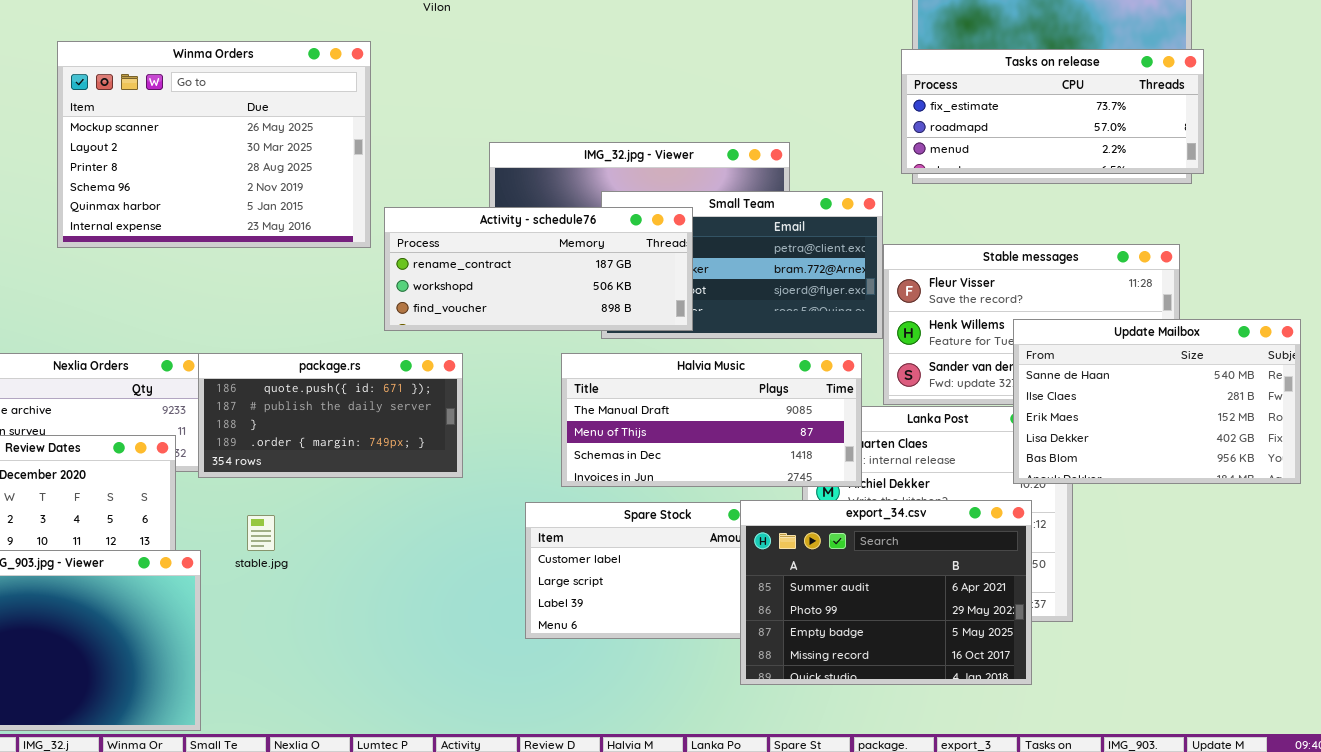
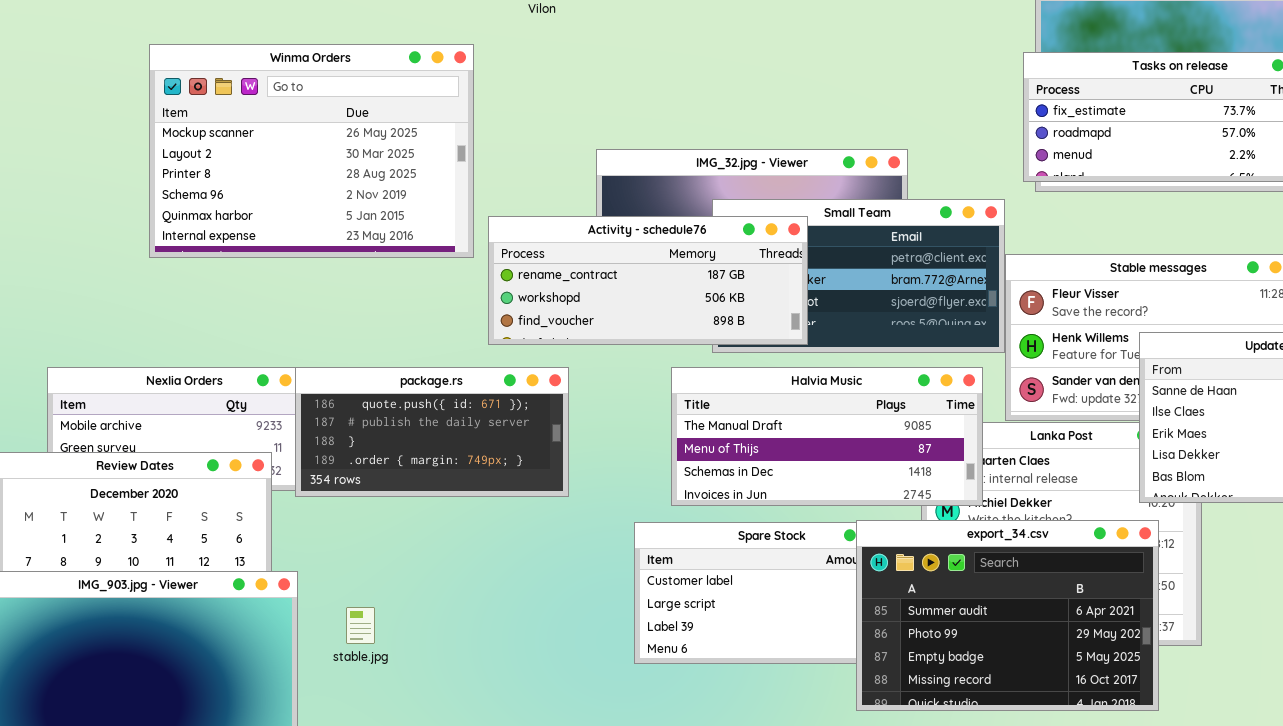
stable.jpg: [247,515,275,551] -> [346,607,375,644], moved

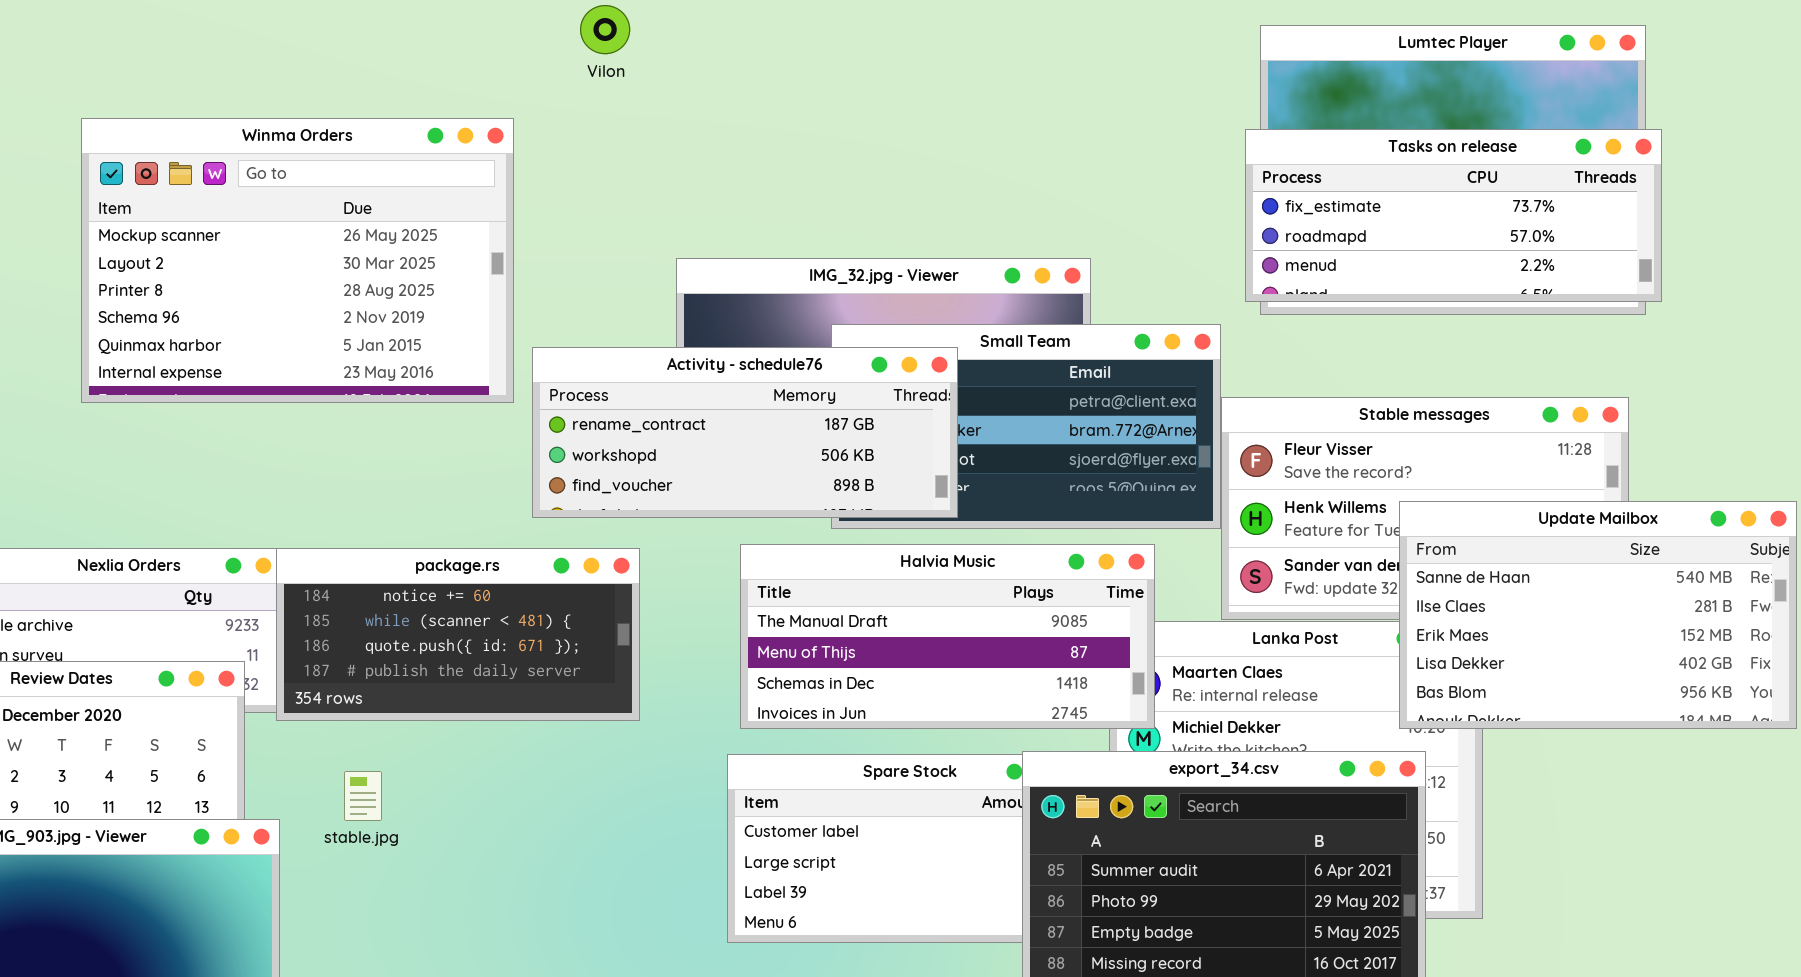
package.rs: [295,367,569,497] -> [276,548,640,721], scrolled up 2 rows
Halvia Music: [671,367,983,506] -> [740,544,1155,729], moved
stable.jpg: [346,607,375,644] -> [344,771,382,821], moved

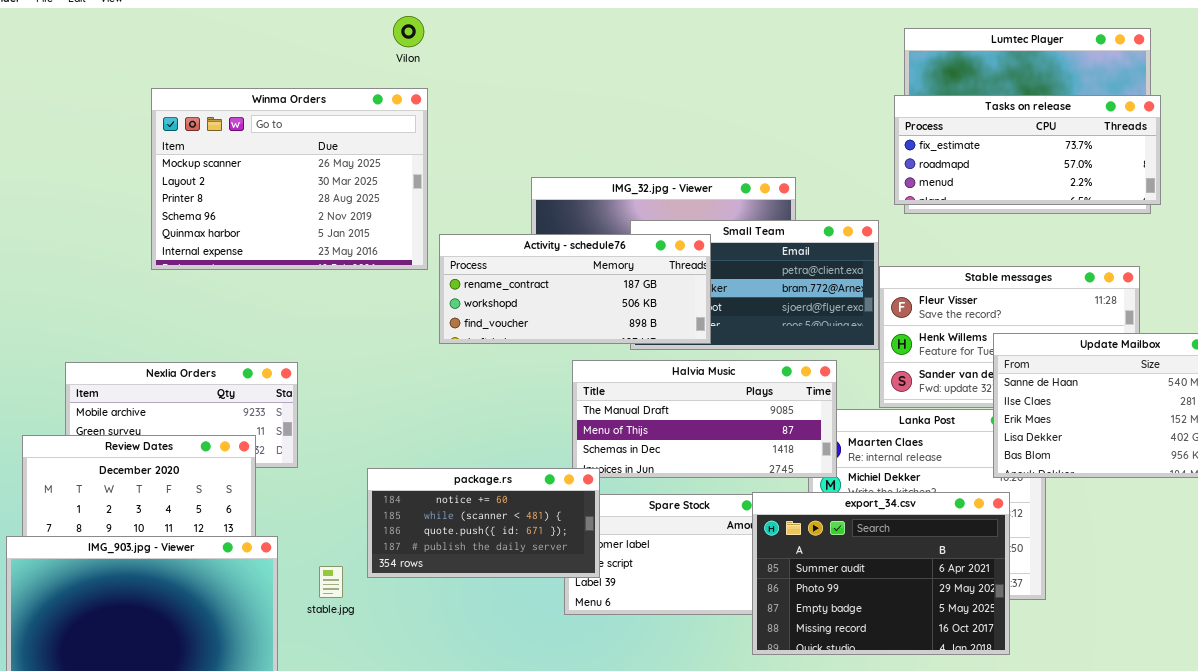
Vilon: [580,5,630,54] -> [393,16,424,47], moved
package.rs: [276,548,640,721] -> [367,468,600,578], moved
stable.jpg: [344,771,382,821] -> [319,566,343,598], moved

